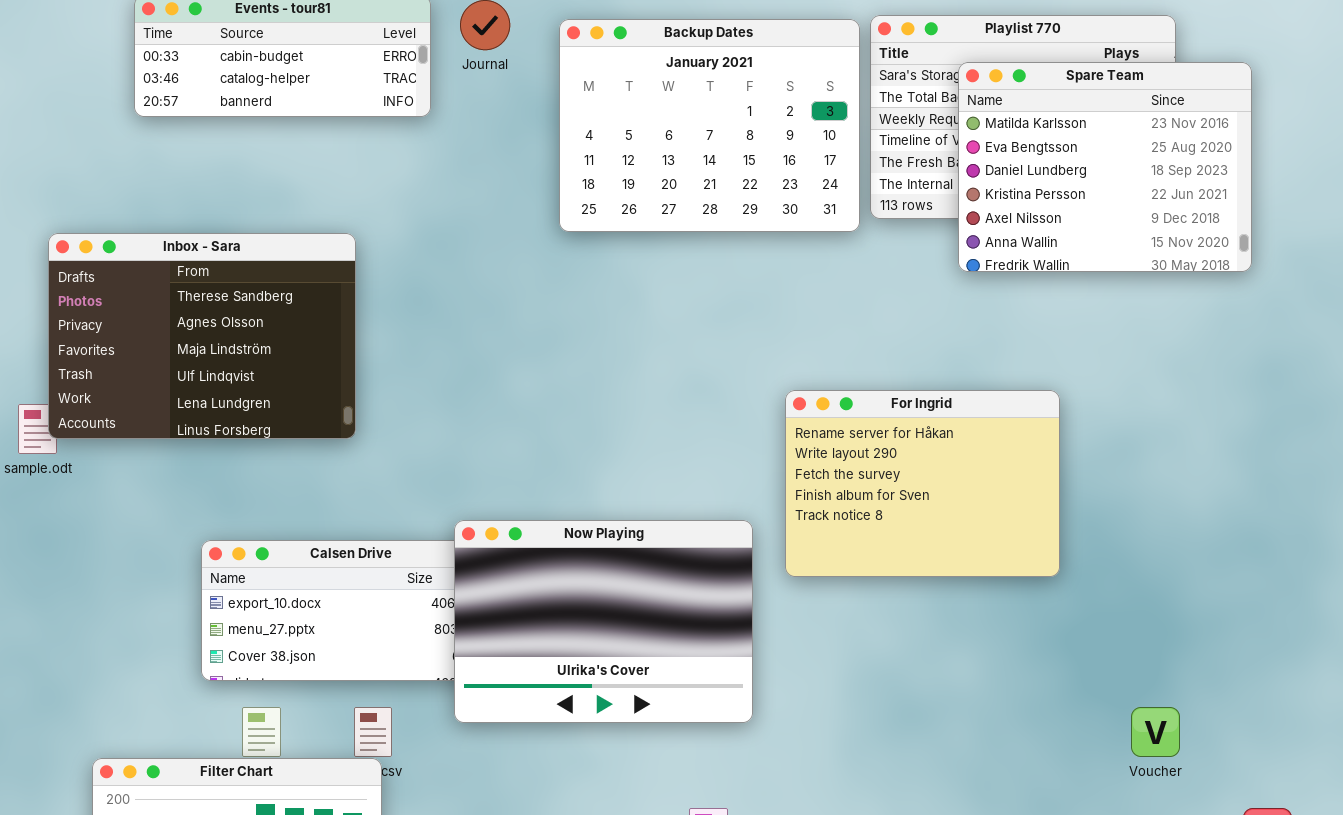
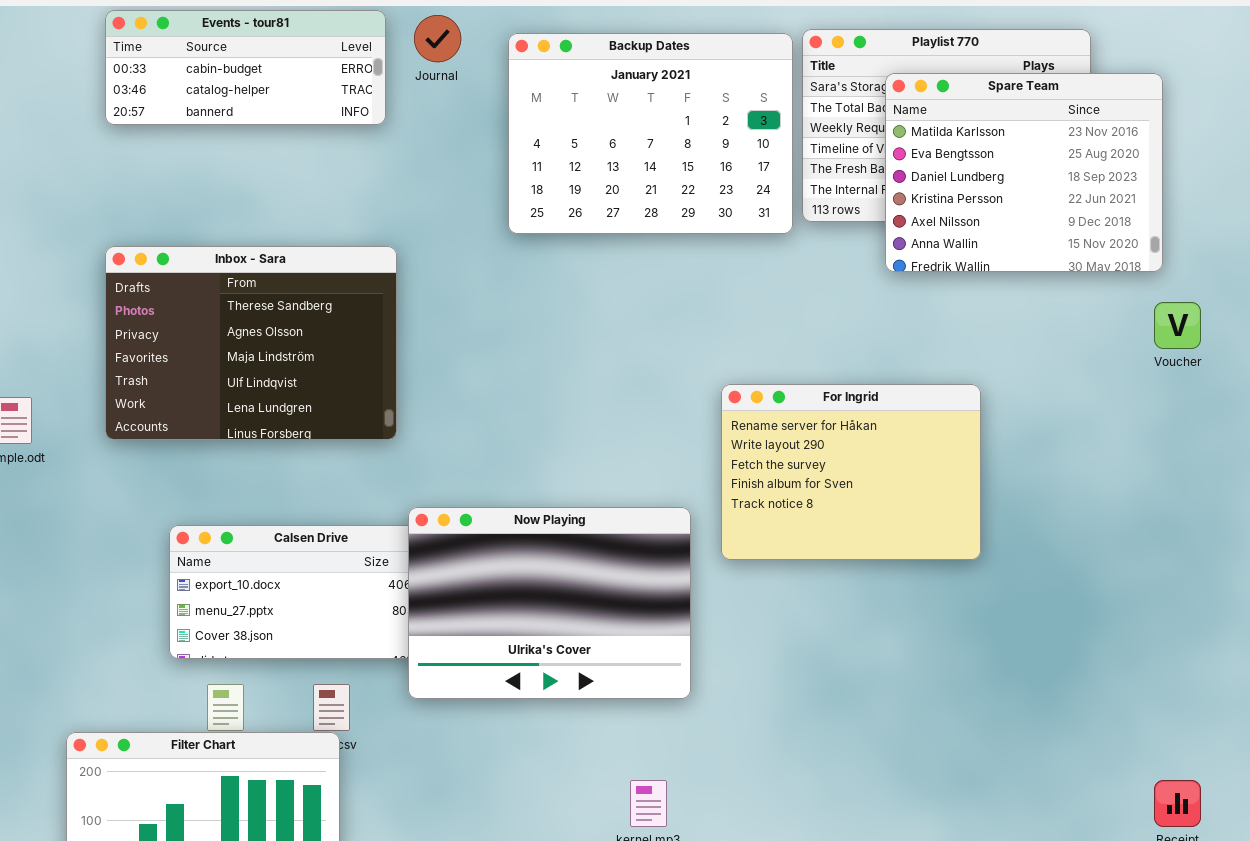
Inbox - Sara: [48,233,356,439] -> [105,246,397,440], moved
Voucher: [1131,707,1180,757] -> [1154,302,1201,349], moved

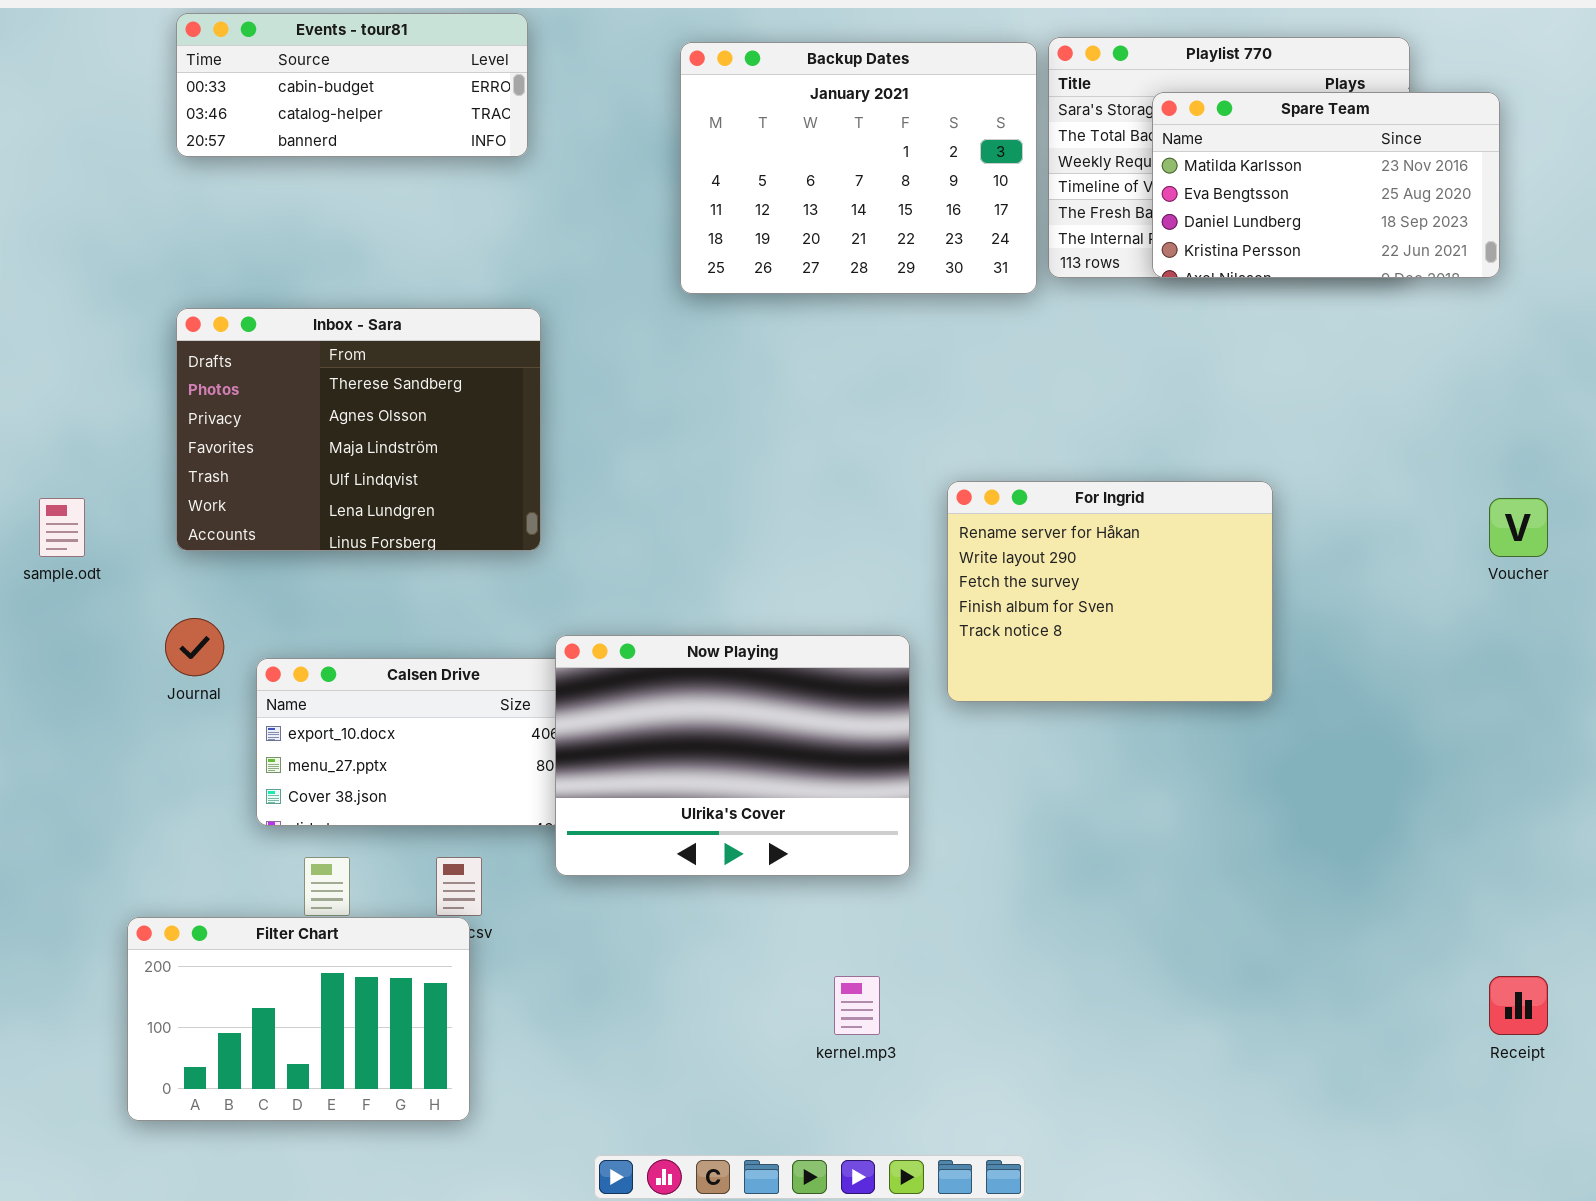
Journal: [414,15,461,62] -> [165,618,224,676], moved
Spare Team: [885,73,1163,272] -> [1152,92,1500,278], resized
Voucher: [1154,302,1201,349] -> [1489,498,1548,557], moved

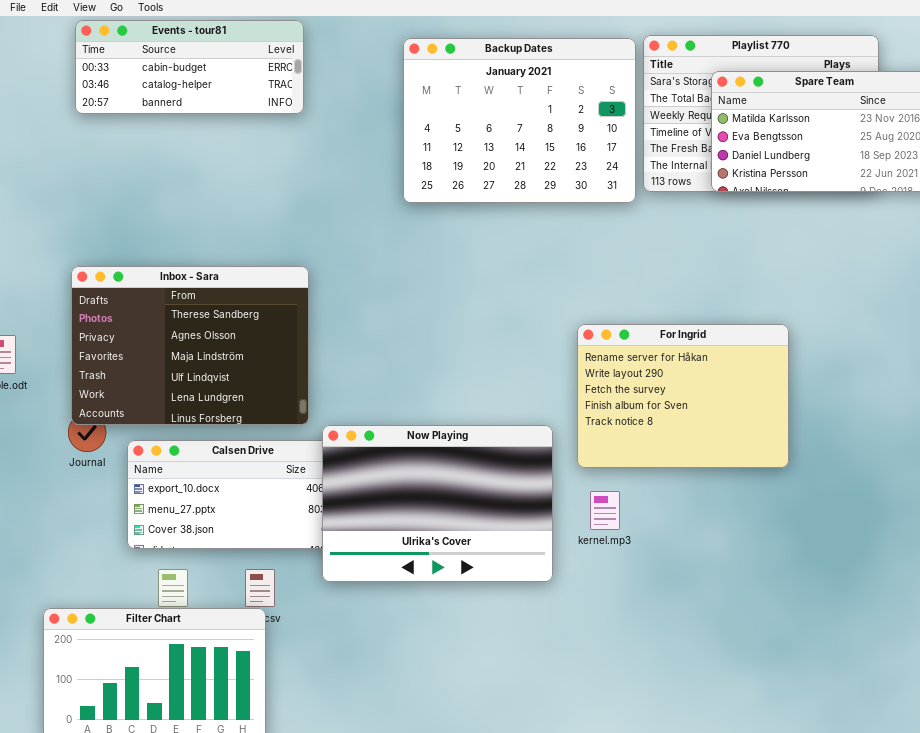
Inbox - Sara: [176,308,541,551] -> [71,266,309,425], moved
kernel.mp3: [834,976,880,1035] -> [590,491,620,530], moved

